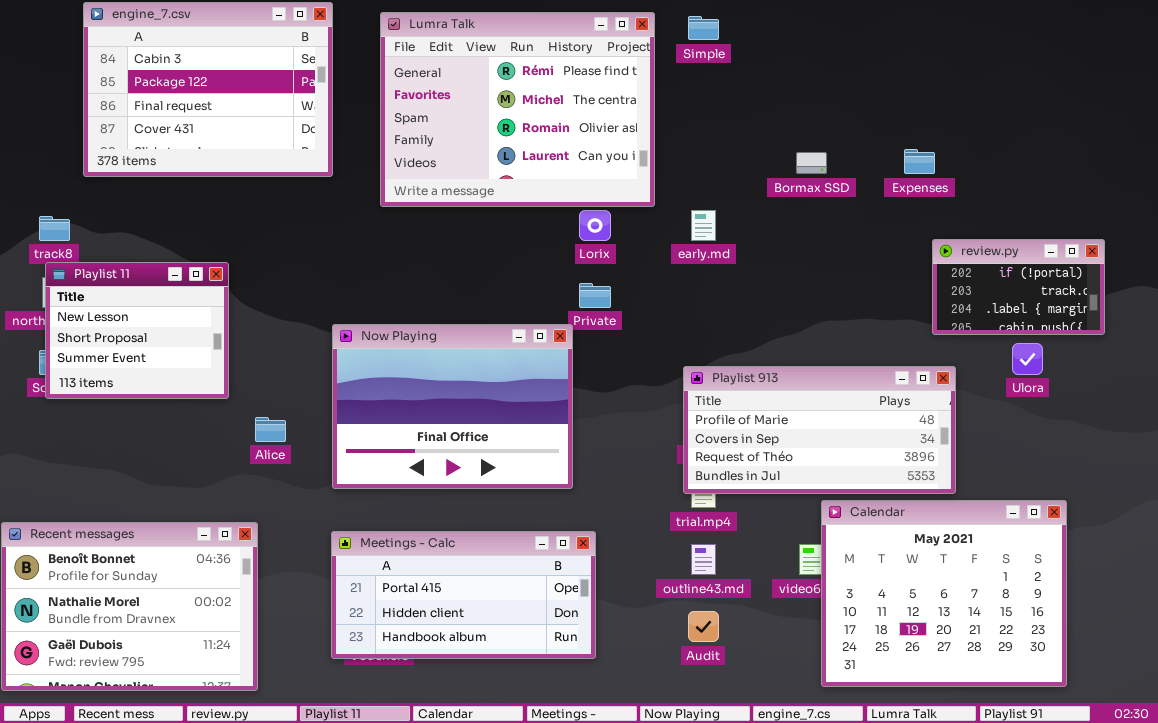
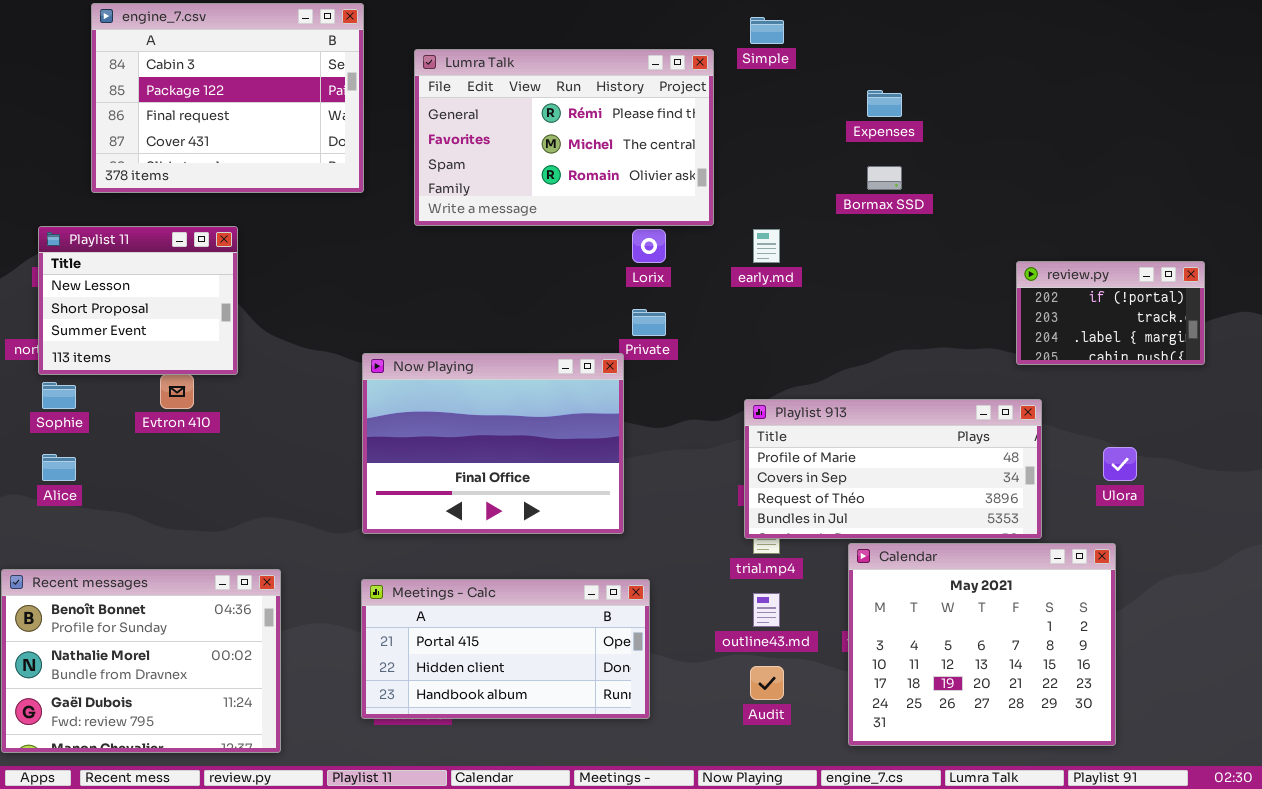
Lumra Talk: [380,12,655,207] -> [414,49,714,226], resized
Expenses: [904,149,935,174] -> [867,90,902,117], moved
Playlist 11: [45,262,229,399] -> [38,226,238,375], moved
Ulora: [1012,343,1043,375] -> [1103,447,1137,481], moved
Alice: [255,417,286,442] -> [42,454,76,481], moved
Calendar: [821,500,1067,687] -> [848,543,1116,746], moved

